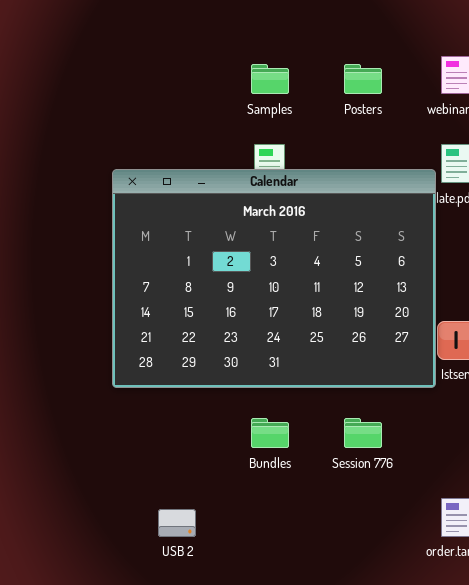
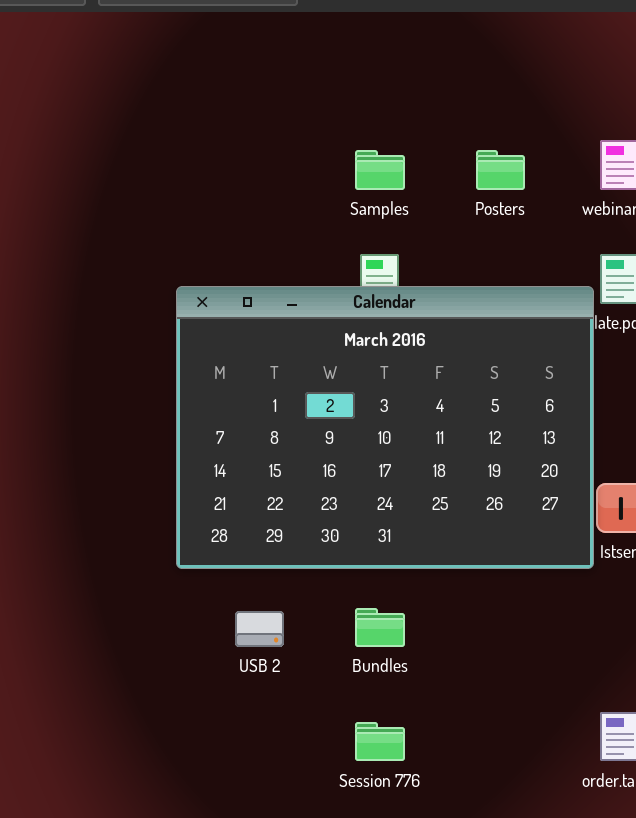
Session 776: [344,418,382,448] -> [355,722,405,761], moved
USB 2: [158,509,196,537] -> [235,611,284,647], moved

